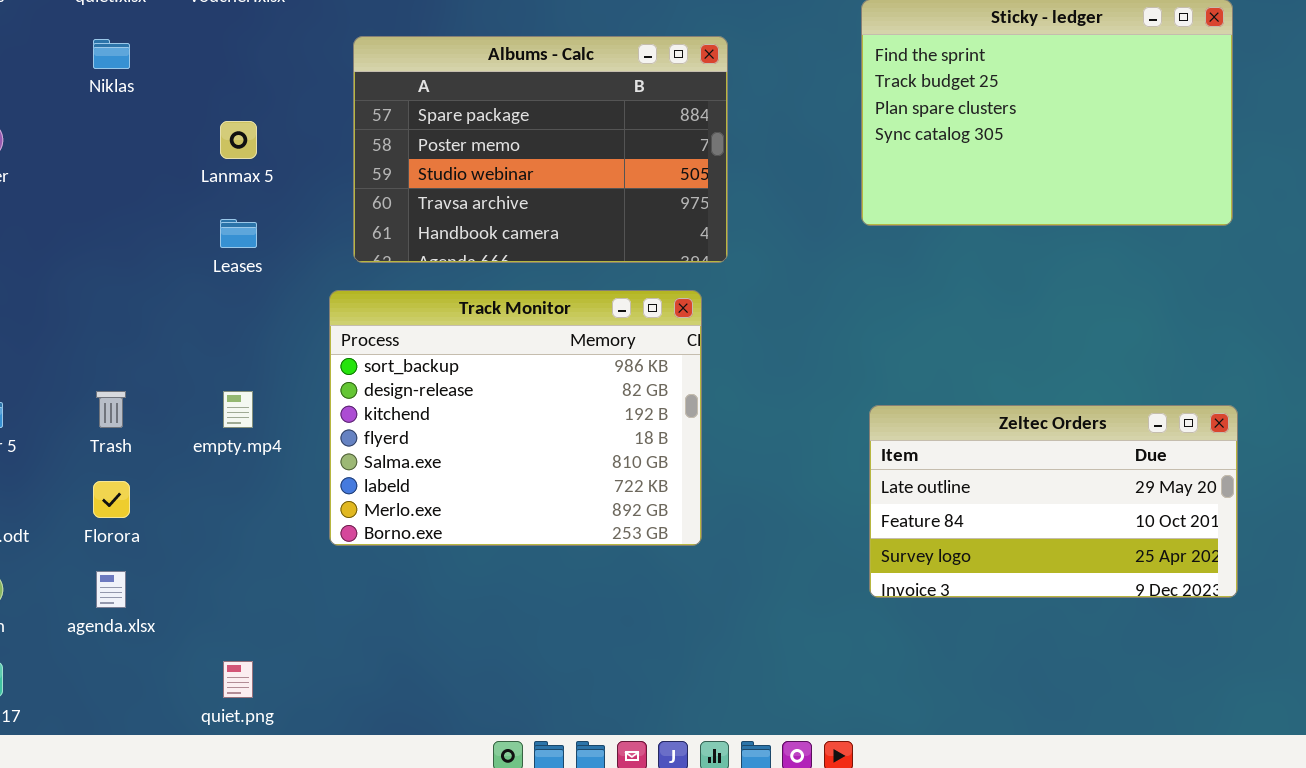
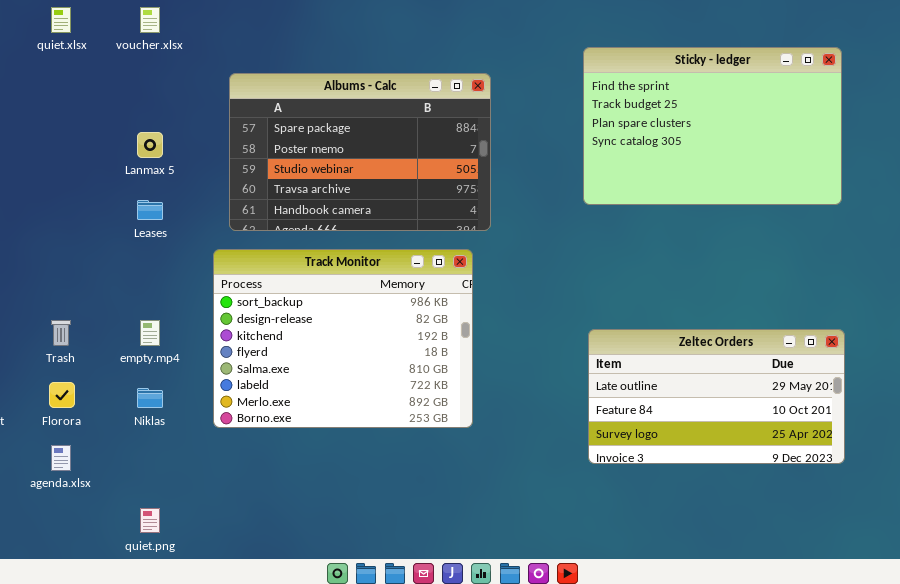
Niklas: [93,39,130,69] -> [137,388,163,408], moved

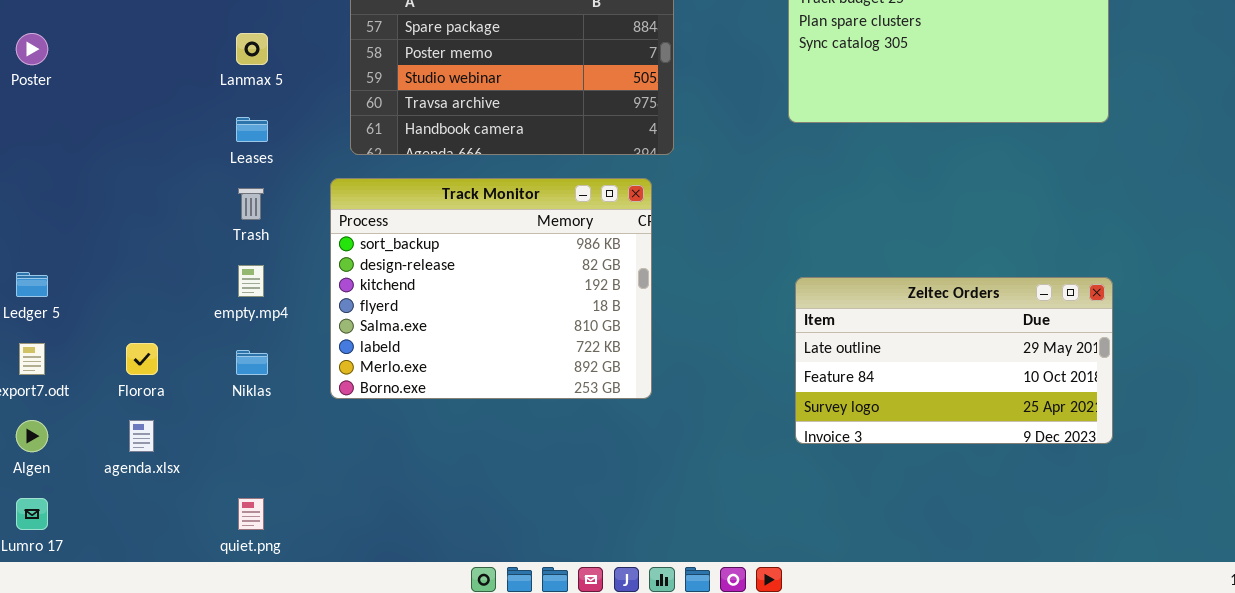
Trash: [51,320,71,346] -> [238,188,264,220], moved

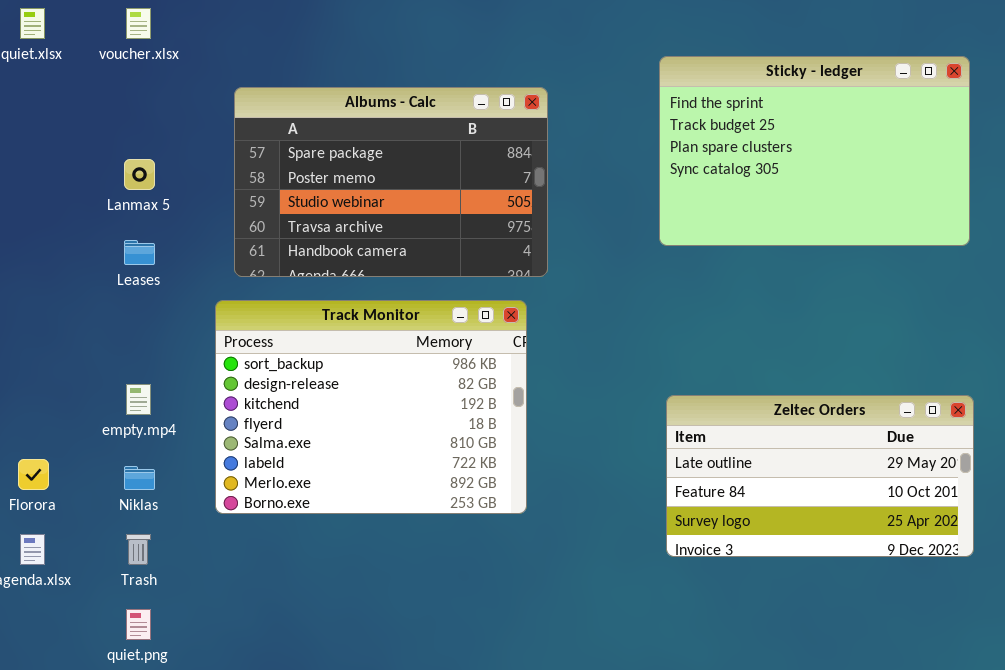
Trash: [238,188,264,220] -> [126,534,151,565], moved

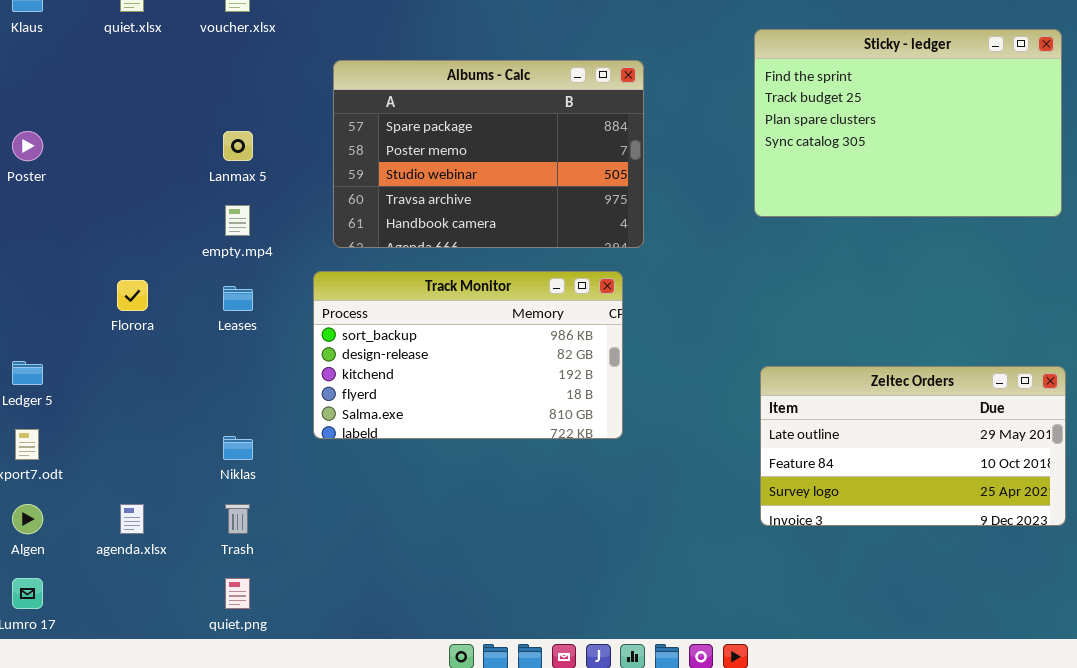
Leases: [124,240,155,265] -> [223,286,253,311], moved
Track Monitor: [215,300,527,514] -> [313,271,623,439], resized
empty.mp4: [126,384,151,415] -> [225,205,250,236], moved
Florora: [18,459,49,490] -> [117,280,148,311], moved

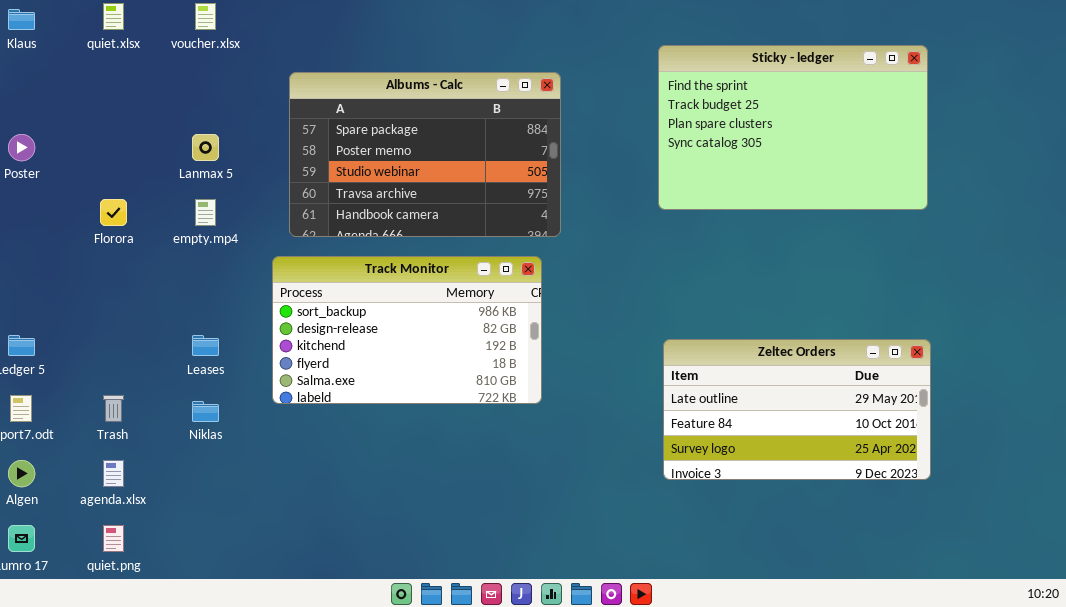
Florora: [117,280,148,311] -> [100,199,127,226], moved
Leases: [223,286,253,311] -> [192,335,219,356], moved
Trash: [225,504,250,534] -> [103,395,124,422], moved
quiet.png: [225,578,250,609] -> [103,525,124,552], moved

